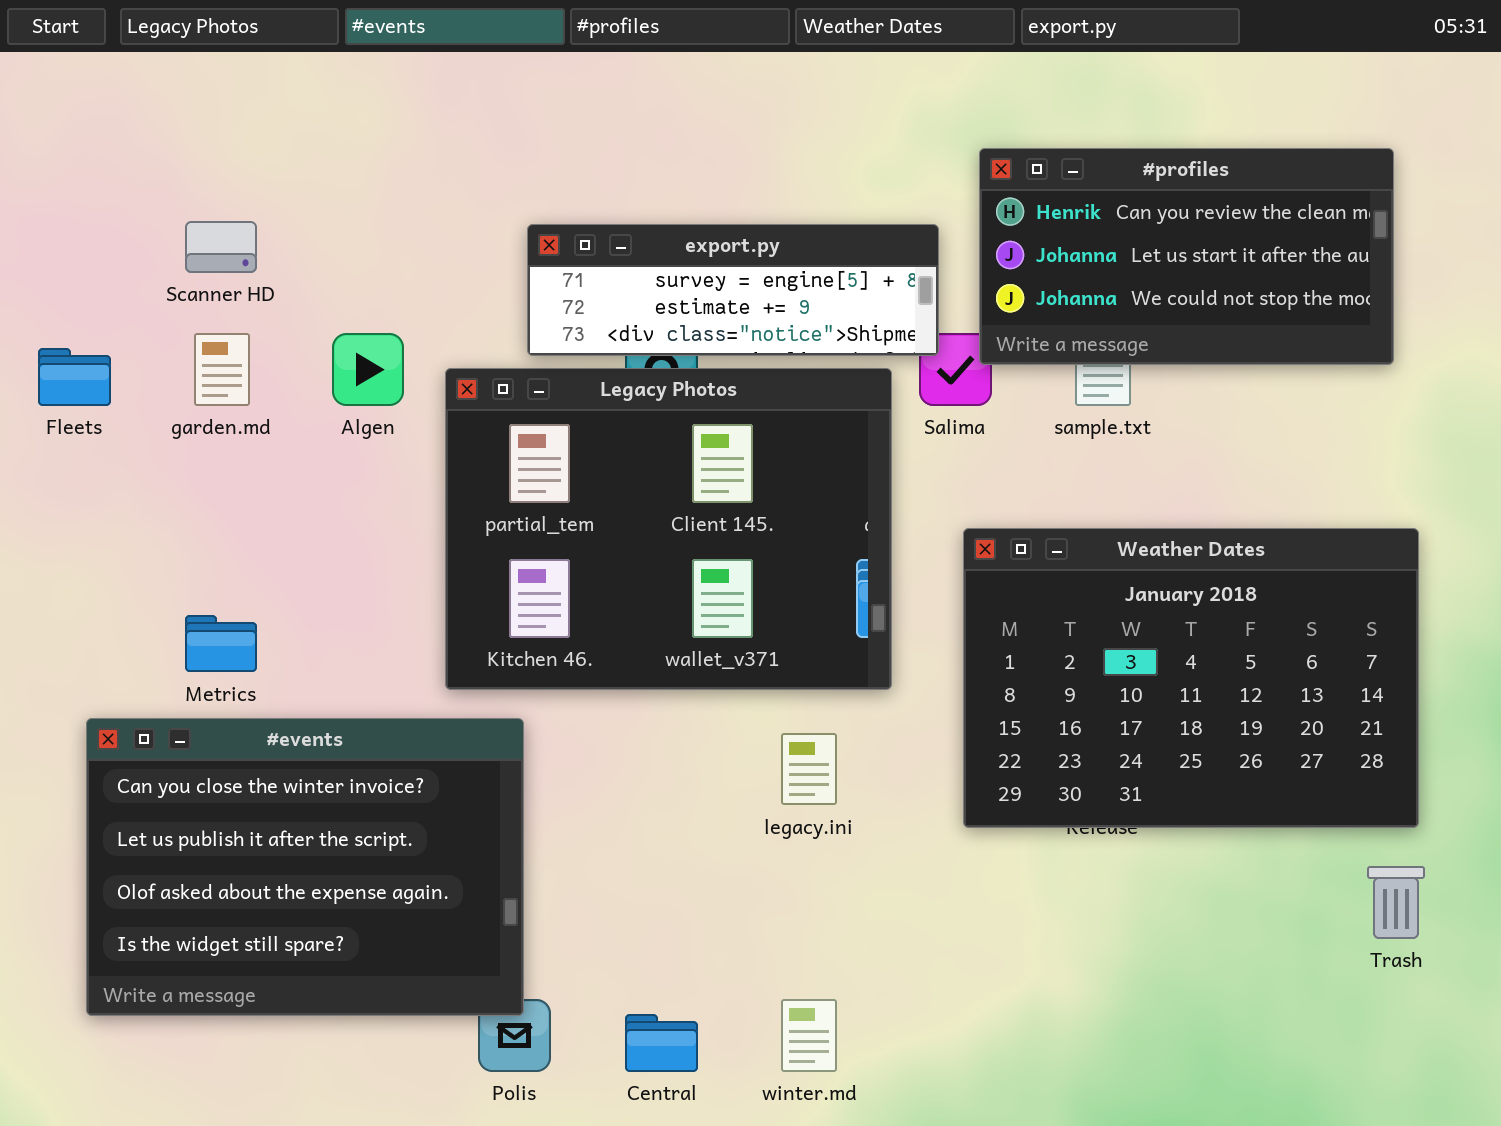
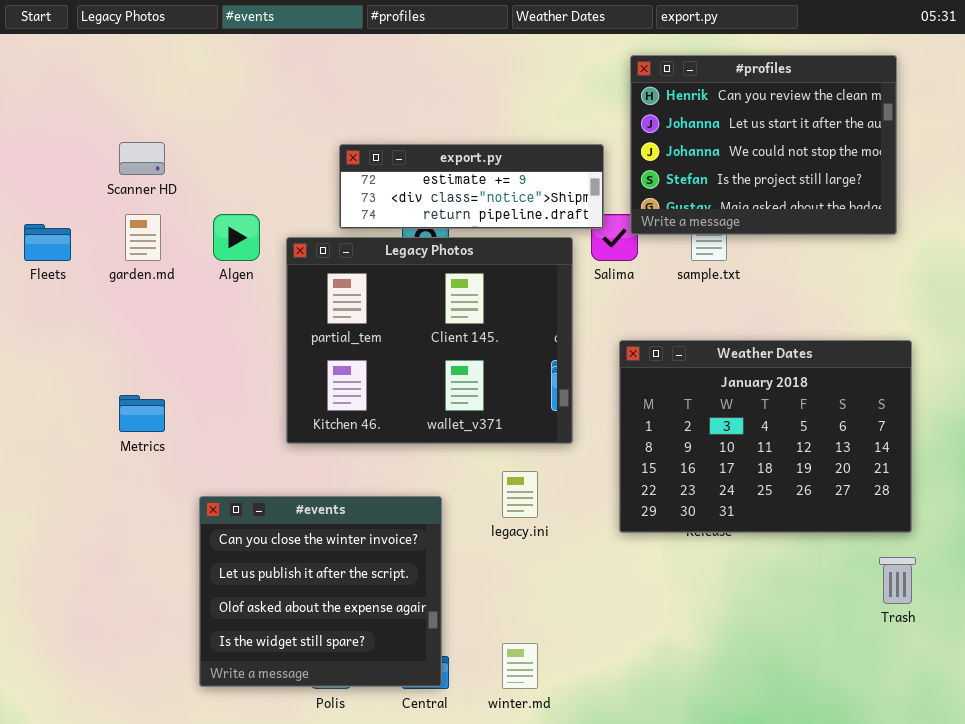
#profiles: [979,148,1394,365] -> [630,55,897,235], resized
export.py: [527,224,939,356] -> [339,144,604,229], scrolled down 1 row
#events: [86,718,524,1016] -> [199,496,442,687], moved, resized

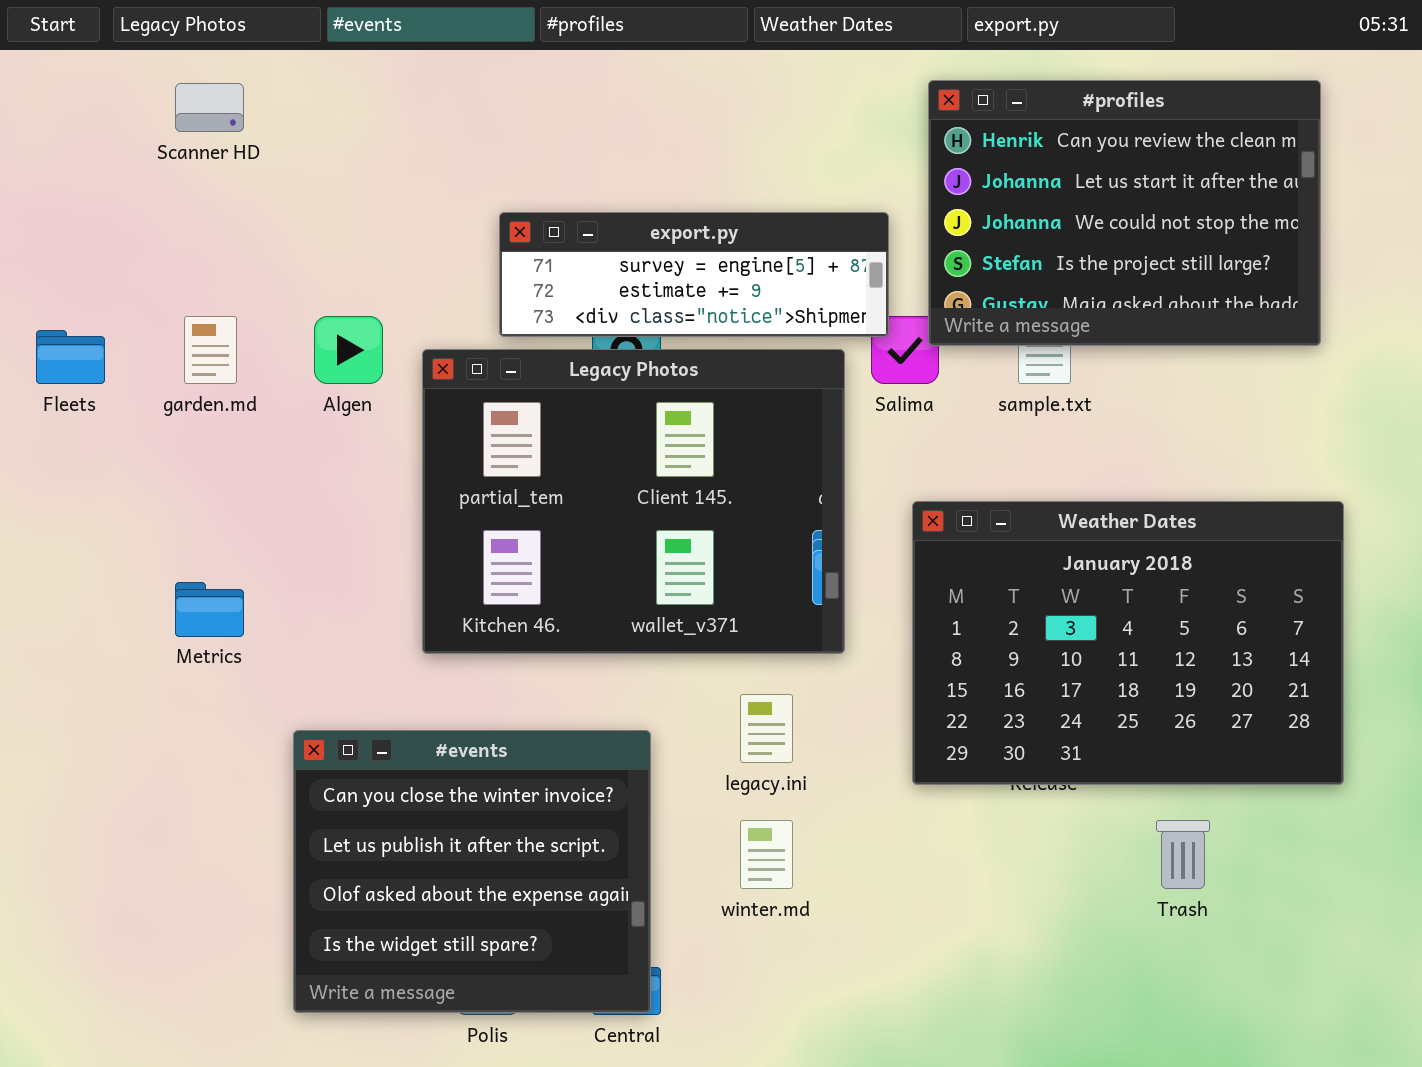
Scanner HD: [119,142,165,175] -> [175,83,244,132], moved
export.py: [339,144,604,229] -> [499,212,889,337], scrolled up 1 row
Trash: [879,557,916,604] -> [1156,820,1210,889], moved
winter.md: [502,643,538,689] -> [740,820,793,889], moved

